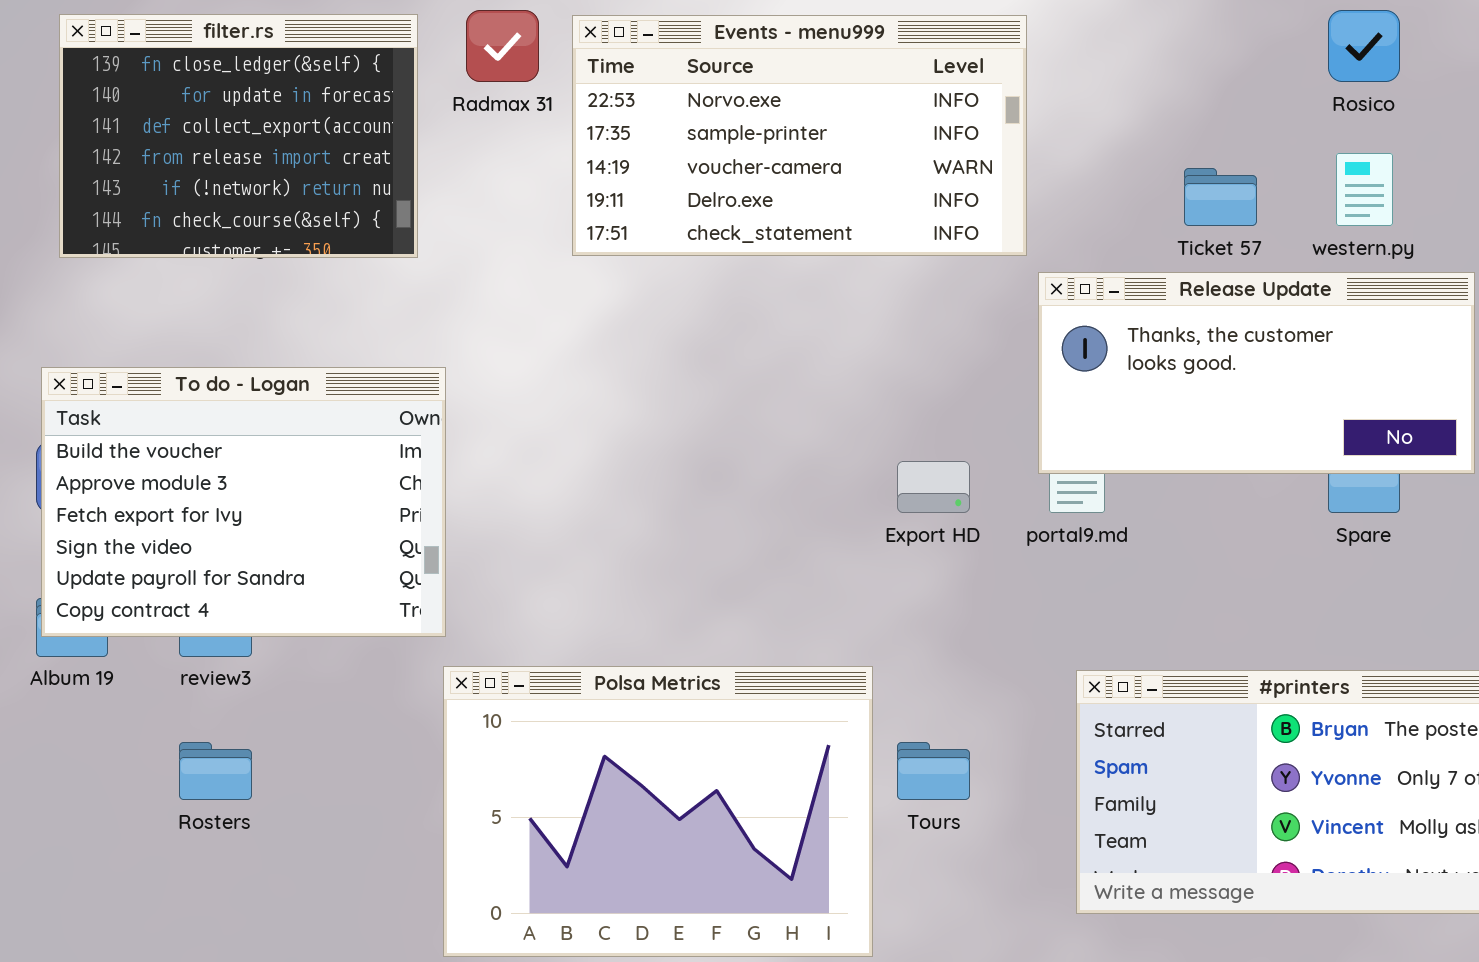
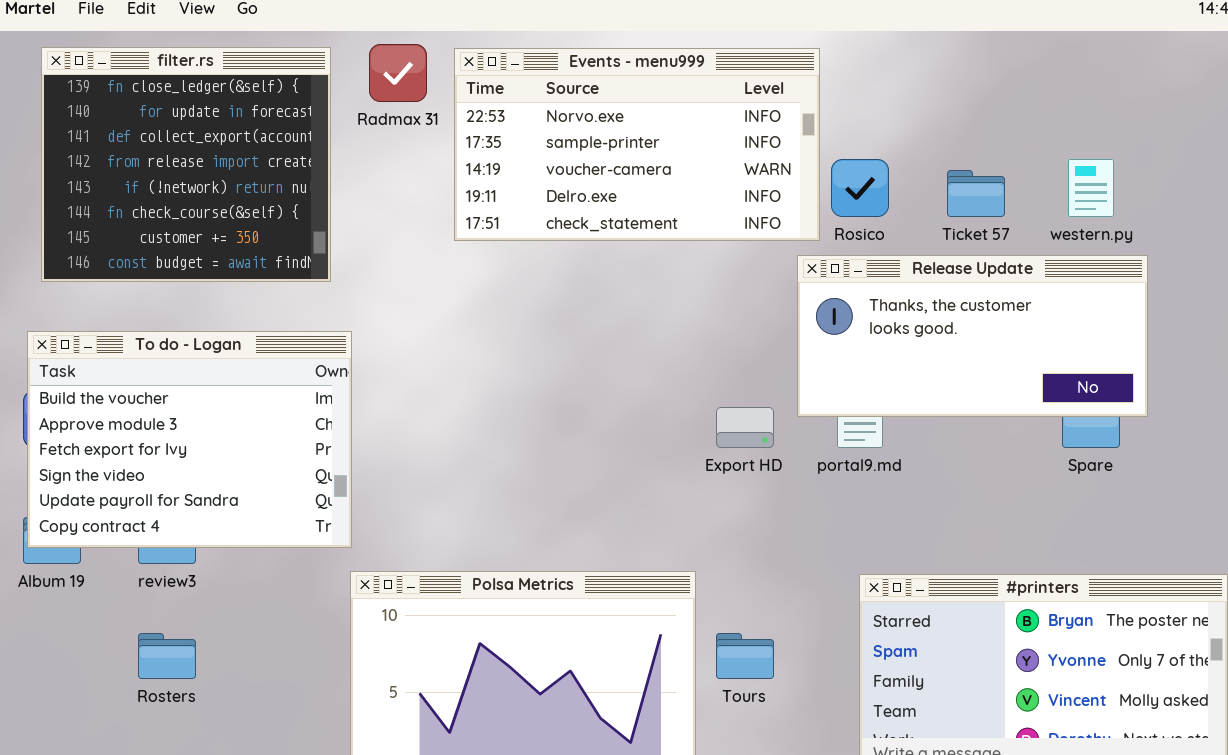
Rosico: [1328,10,1400,82] -> [831,159,889,217], moved
filter.rs: [59,14,418,258] -> [41,47,331,282], resized
Release Update: [1038,272,1475,474] -> [797,255,1148,417], moved

